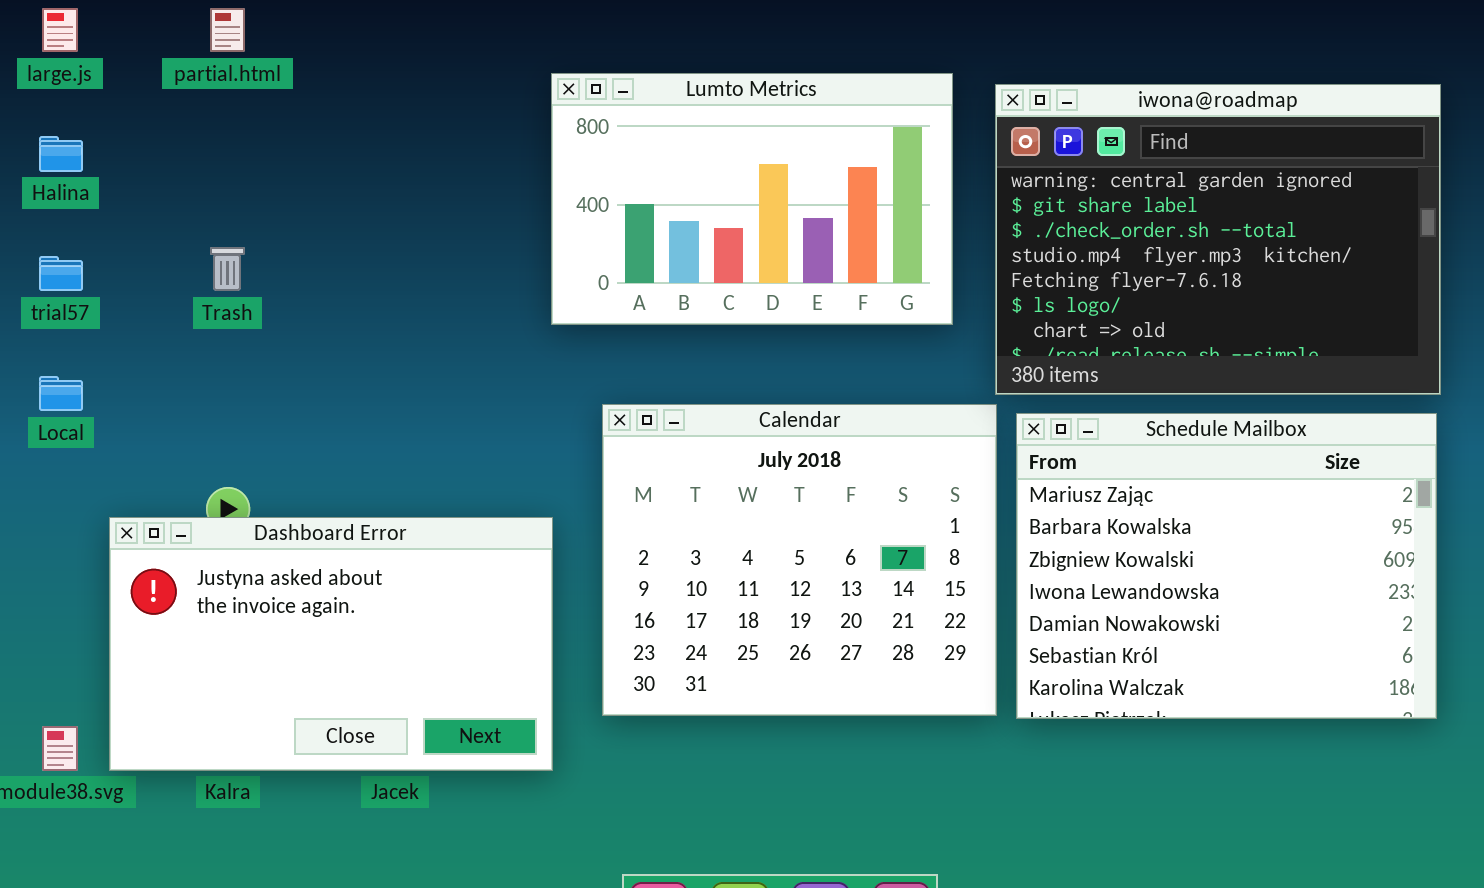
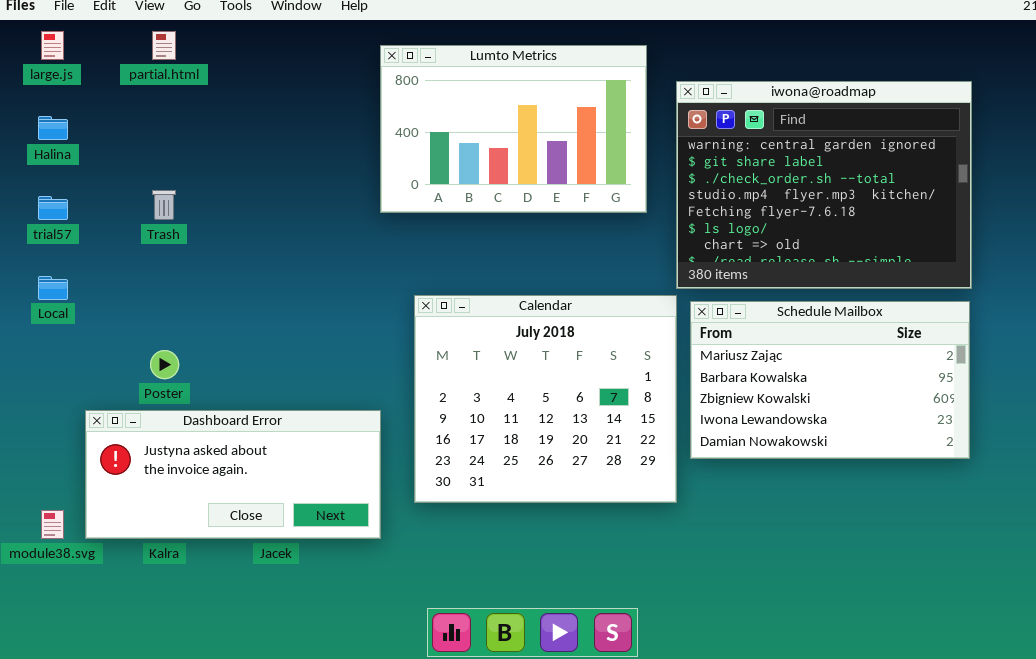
Lumto Metrics: [551,73,953,325] -> [380,45,647,213], moved
Schedule Mailbox: [1016,413,1437,719] -> [690,301,970,459], resized
Dashboard Error: [109,517,553,771] -> [85,410,381,539], resized

